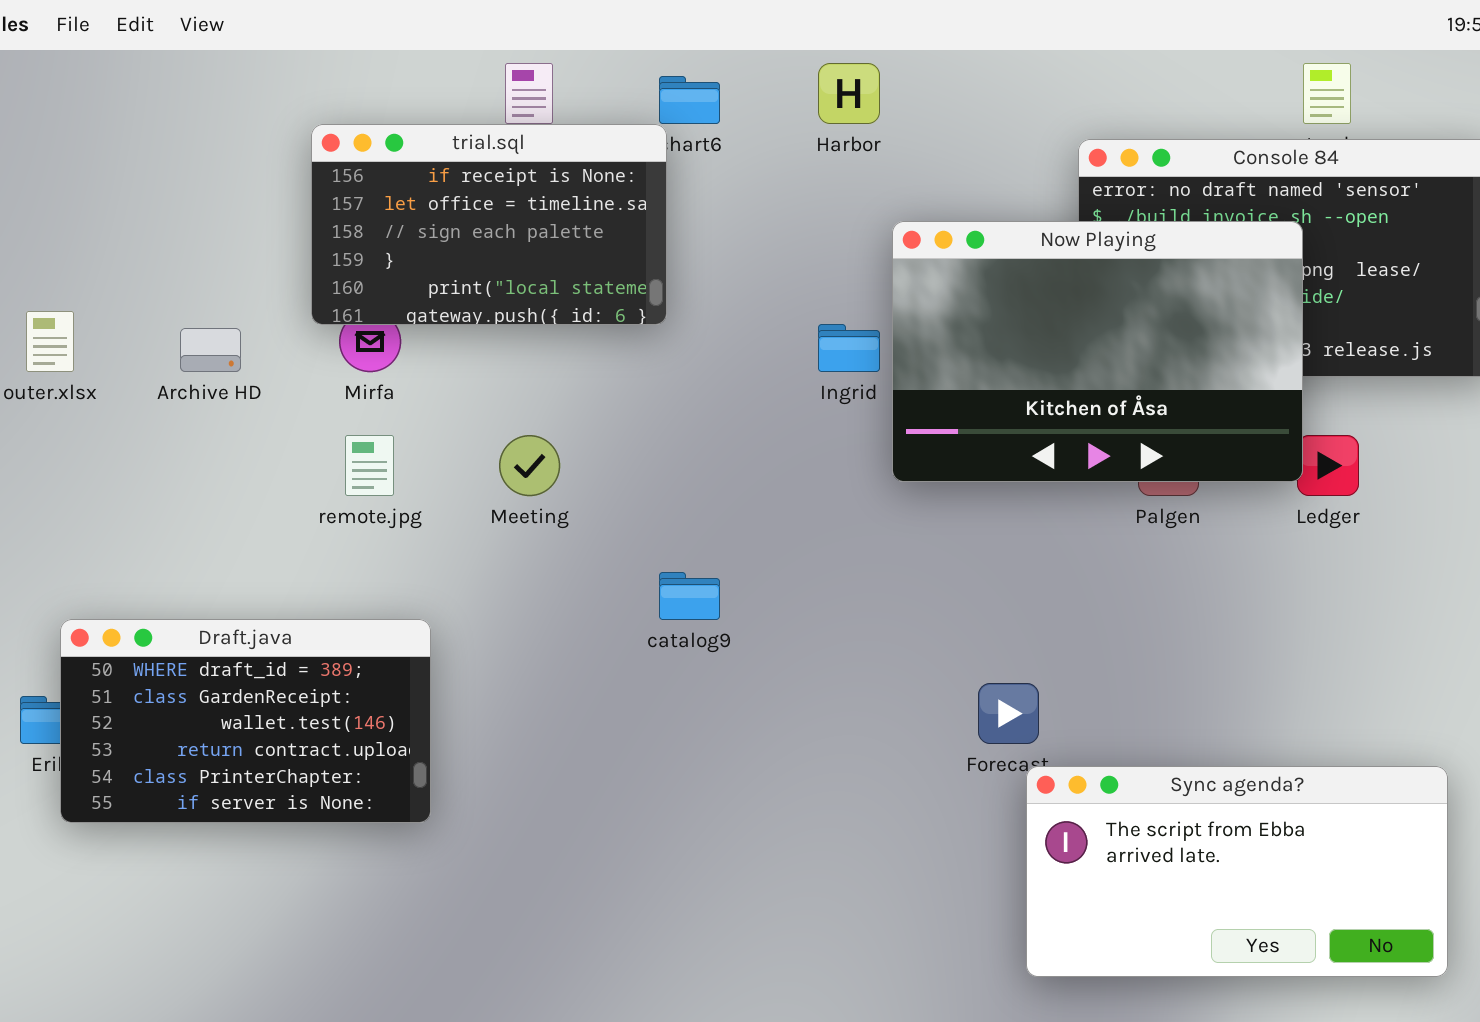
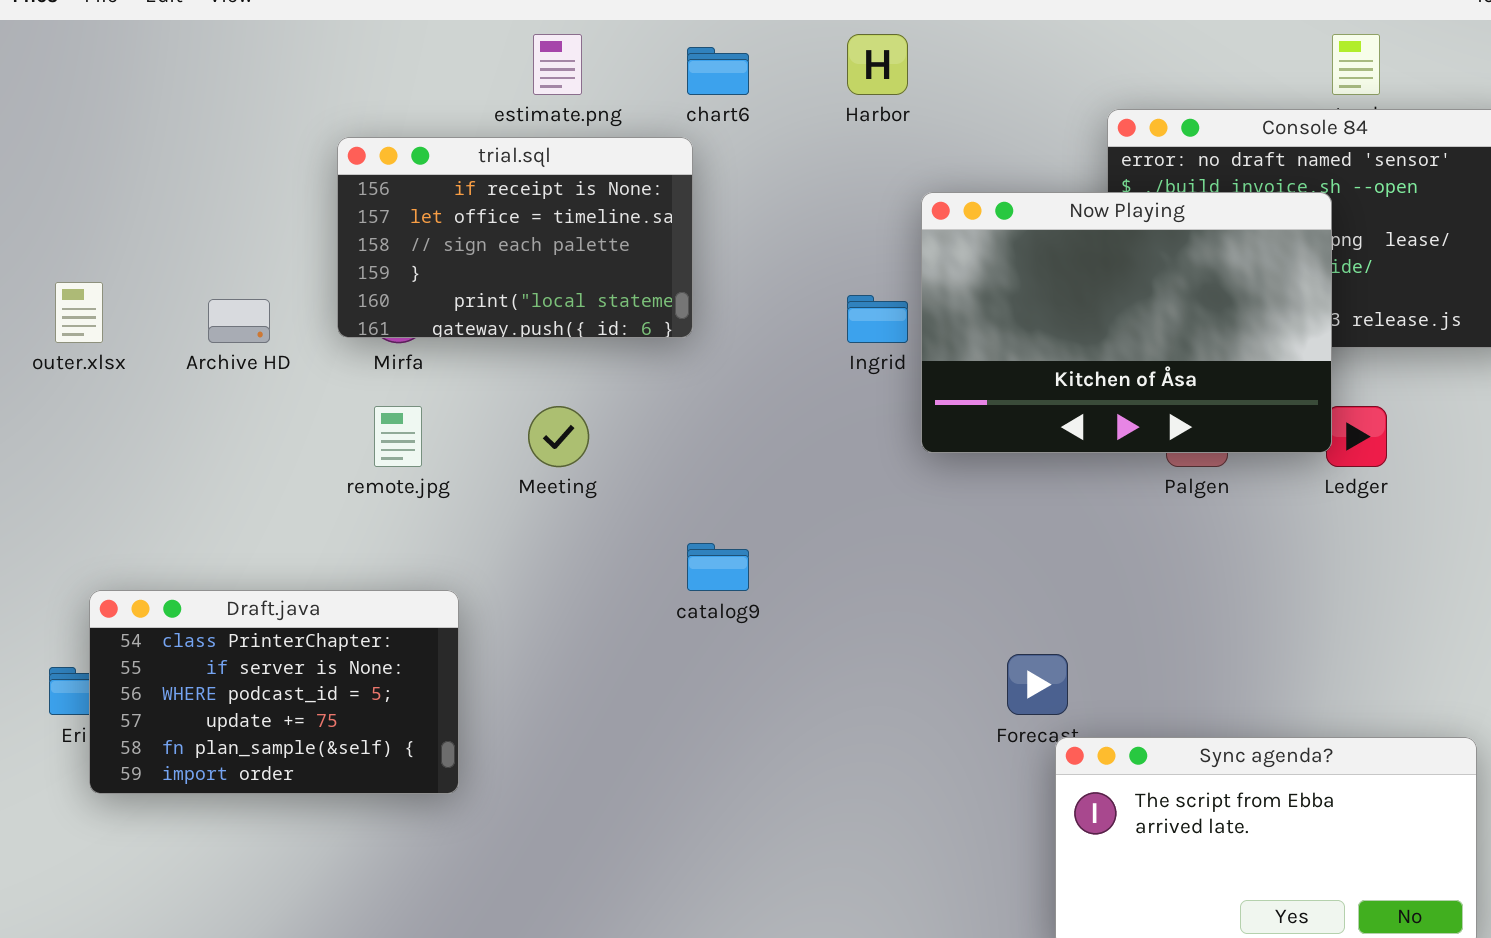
trial.sql: [311,124,667,325] -> [337,137,693,338], moved
Draft.java: [60,619,431,823] -> [89,590,459,794], scrolled down 4 rows

